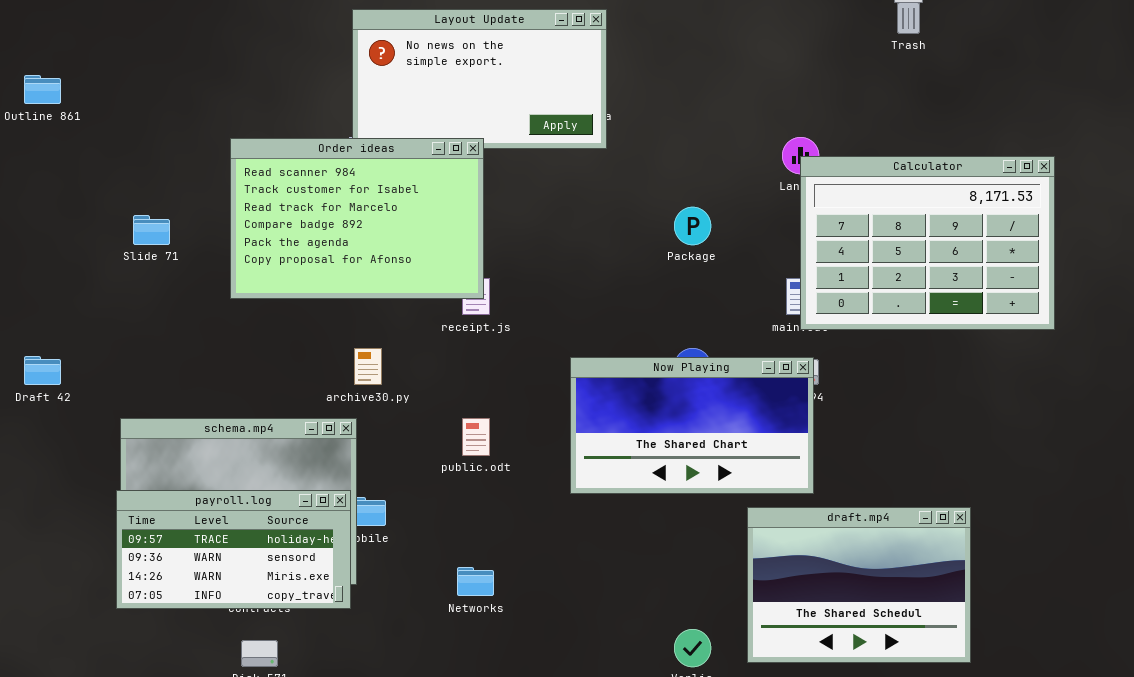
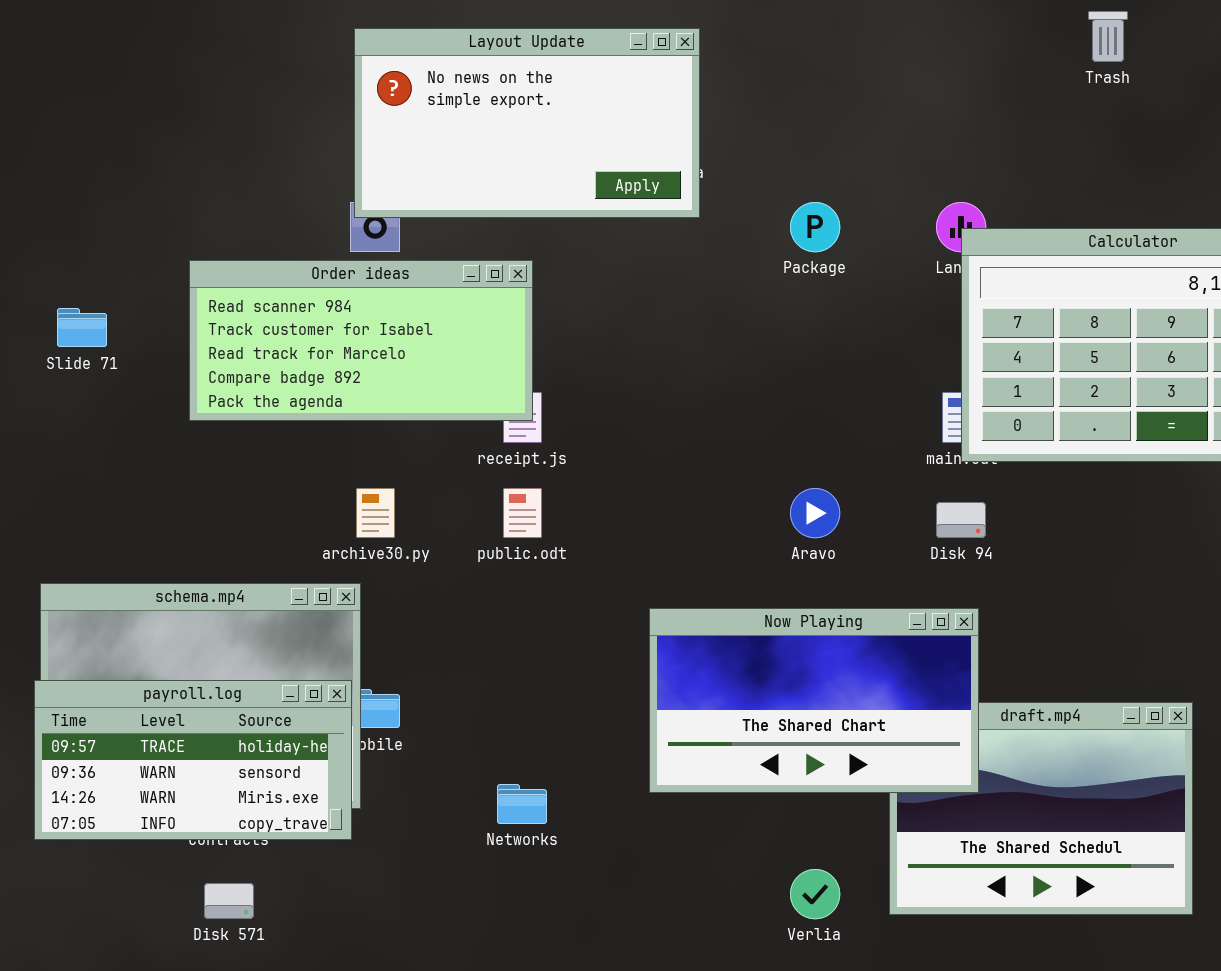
Order ideas: [230,138,484,299] -> [189,260,533,421], resized
Package: [674,207,711,245] -> [790,202,840,252], moved
Now Playing: [570,357,814,494] -> [649,608,979,793], moved
public.odt: [462,418,490,456] -> [503,488,542,538], moved

